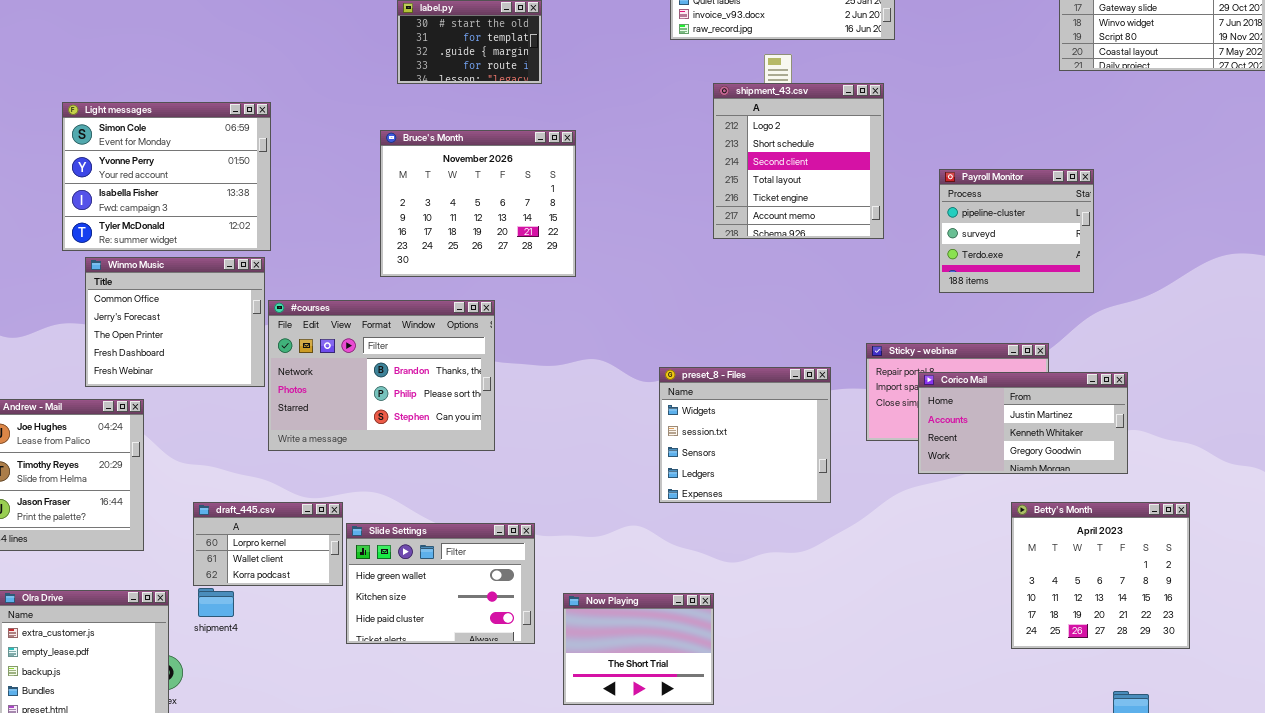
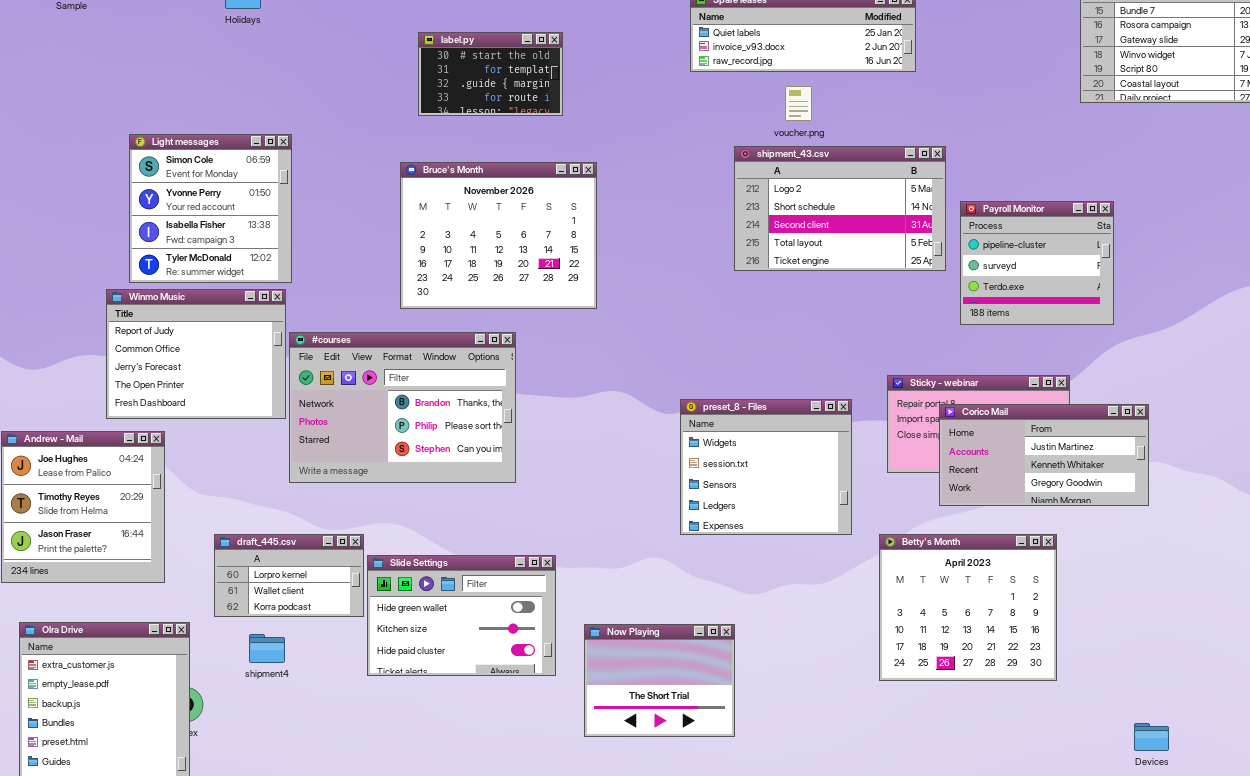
shipment_43.csv: [713,83,884,239] -> [734,146,946,271], resized
Light messages: [62,102,271,251] -> [129,134,292,283], resized
Winmo Music: [85,257,265,387] -> [106,289,286,419], scrolled up 1 row
Betty's Month: [1011,502,1190,649] -> [879,534,1057,681], moved
shipment4: [198,588,234,617] -> [249,634,285,663], moved

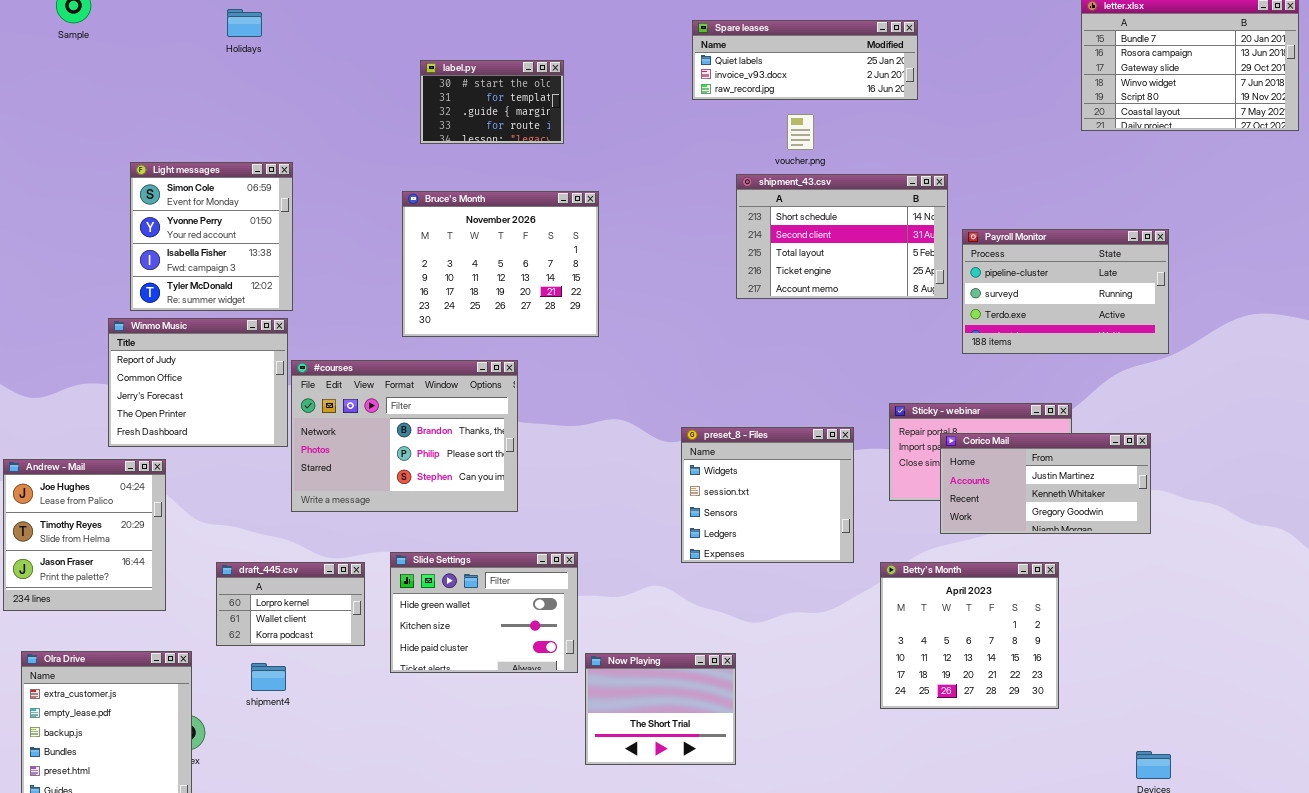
shipment_43.csv: [734,146,946,271] -> [736,174,948,299], scrolled down 1 row
Payroll Monitor: [960,201,1114,325] -> [962,229,1169,354], resized
Slide Settings: [367,555,556,676] -> [390,552,578,673], moved

